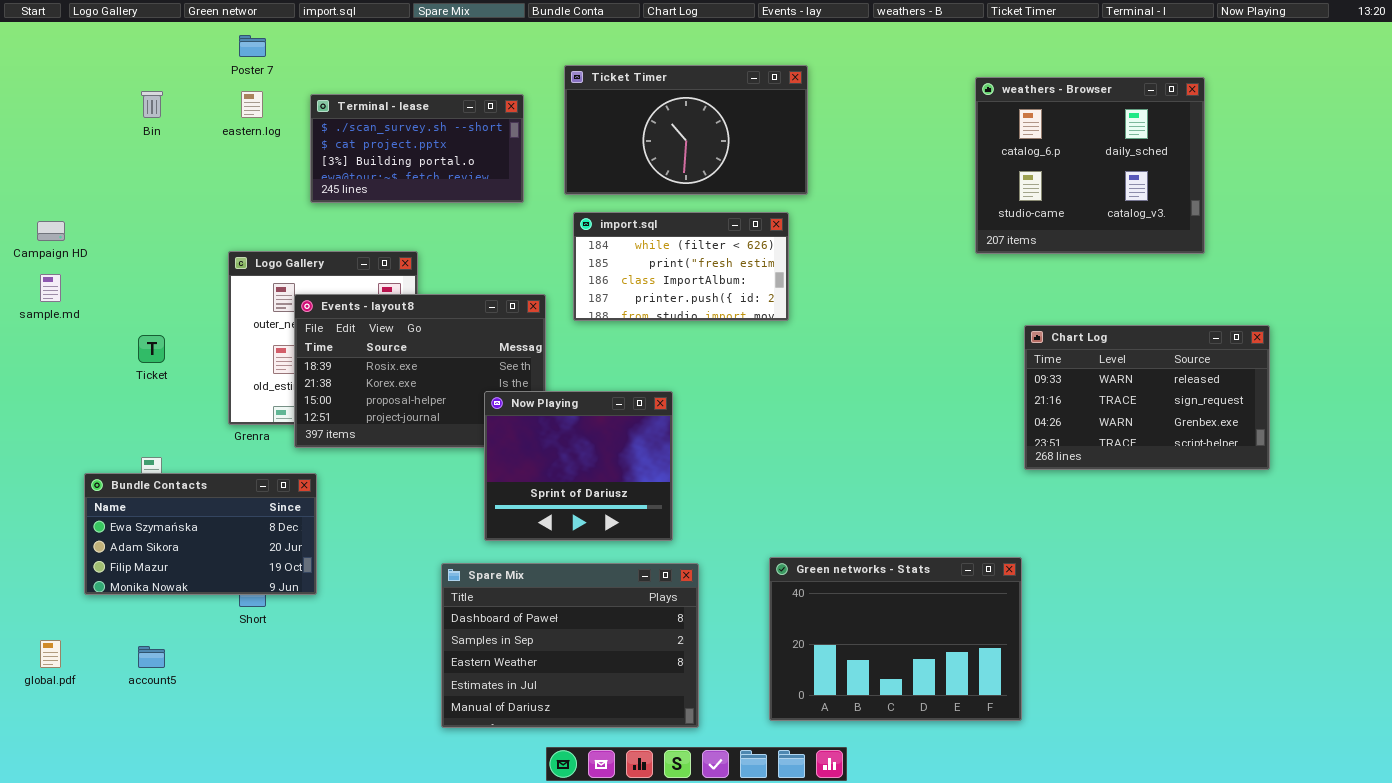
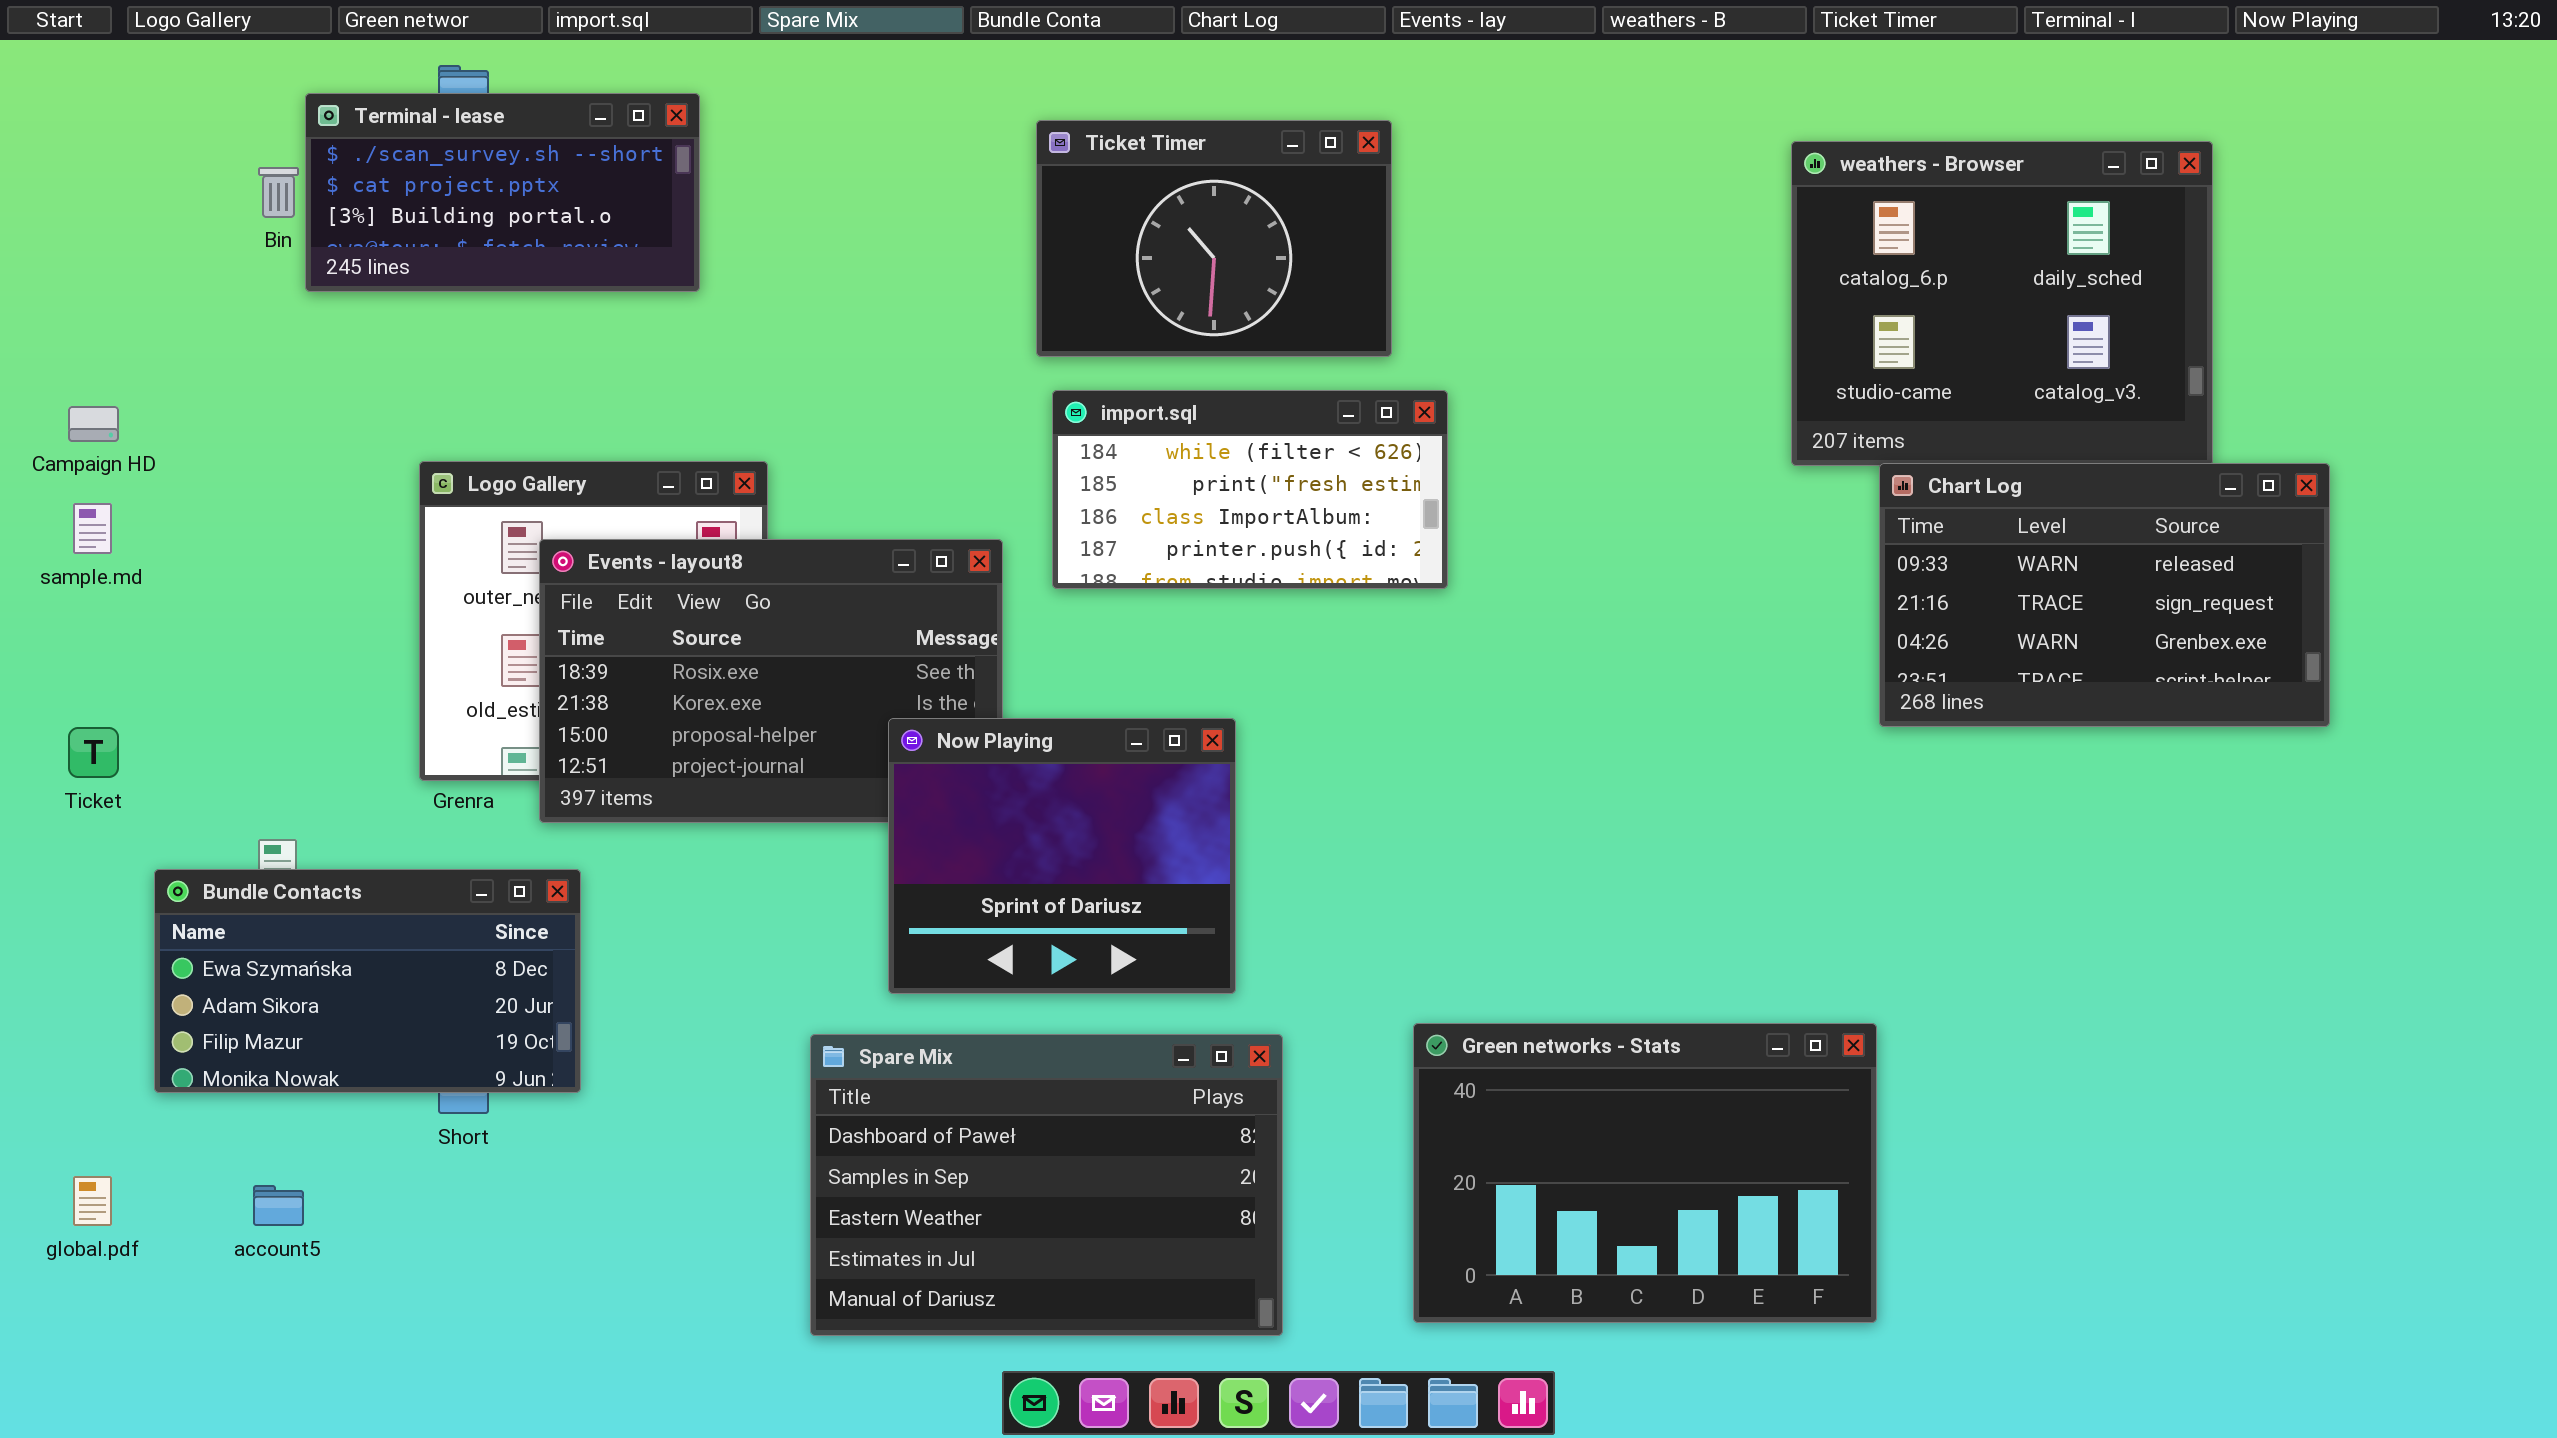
Ticket Timer: [564,65,808,195] -> [1036,120,1392,357], resized
Terminal - lease: [310,94,524,203] -> [305,93,700,292], moved
Chart Log: [1024,325,1270,470] -> [1879,463,2330,727], moved
Ticket: [138,335,165,363] -> [68,727,119,778], moved

